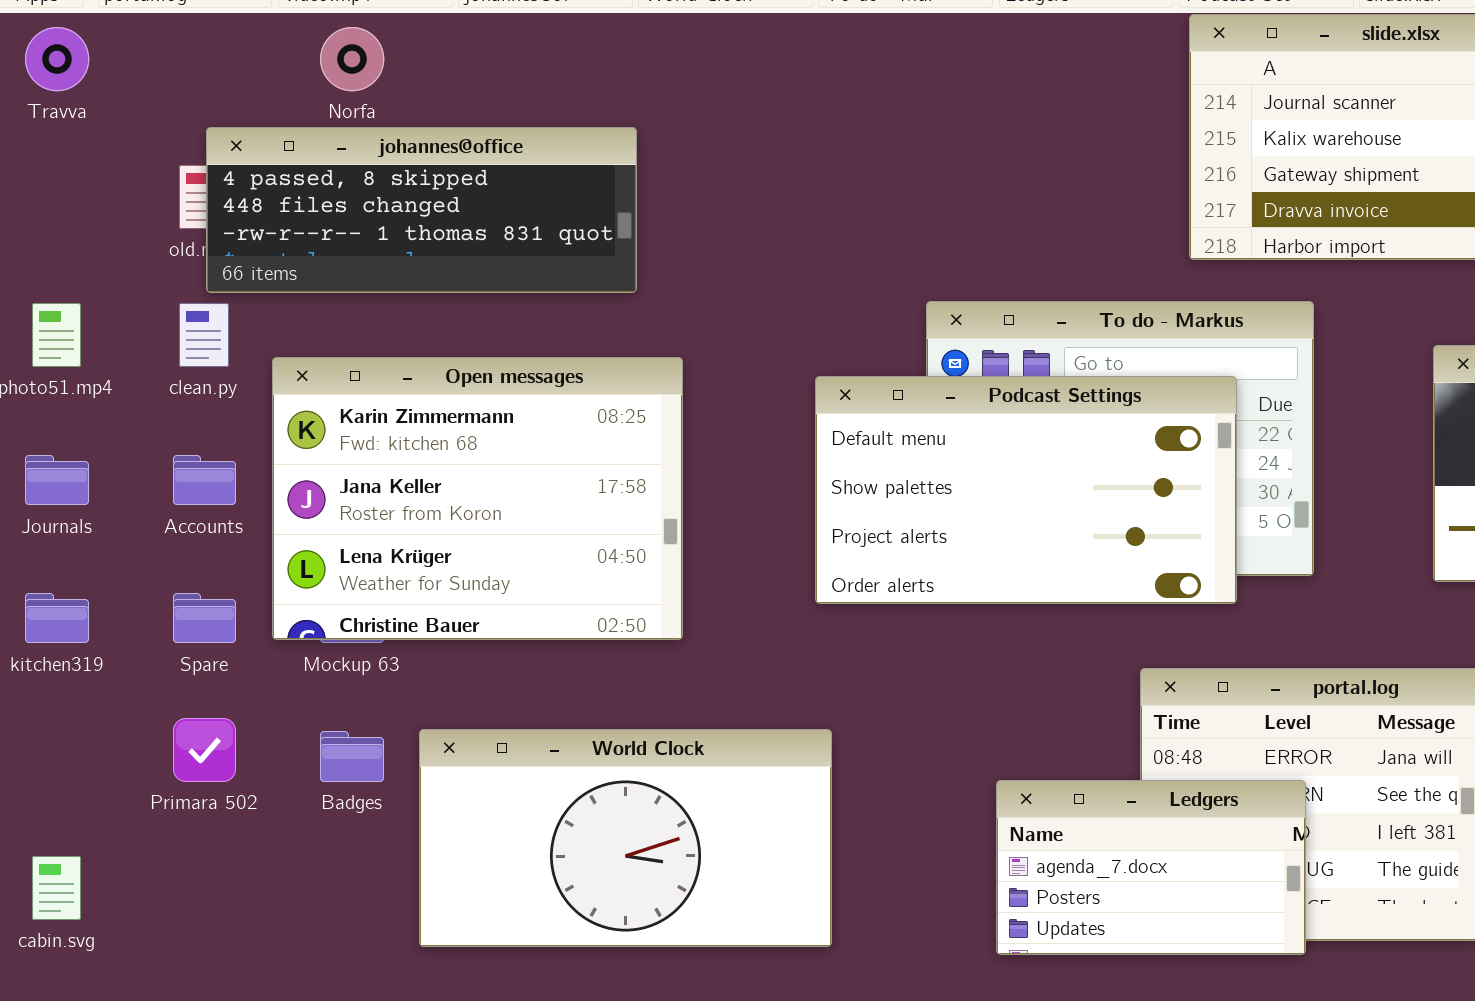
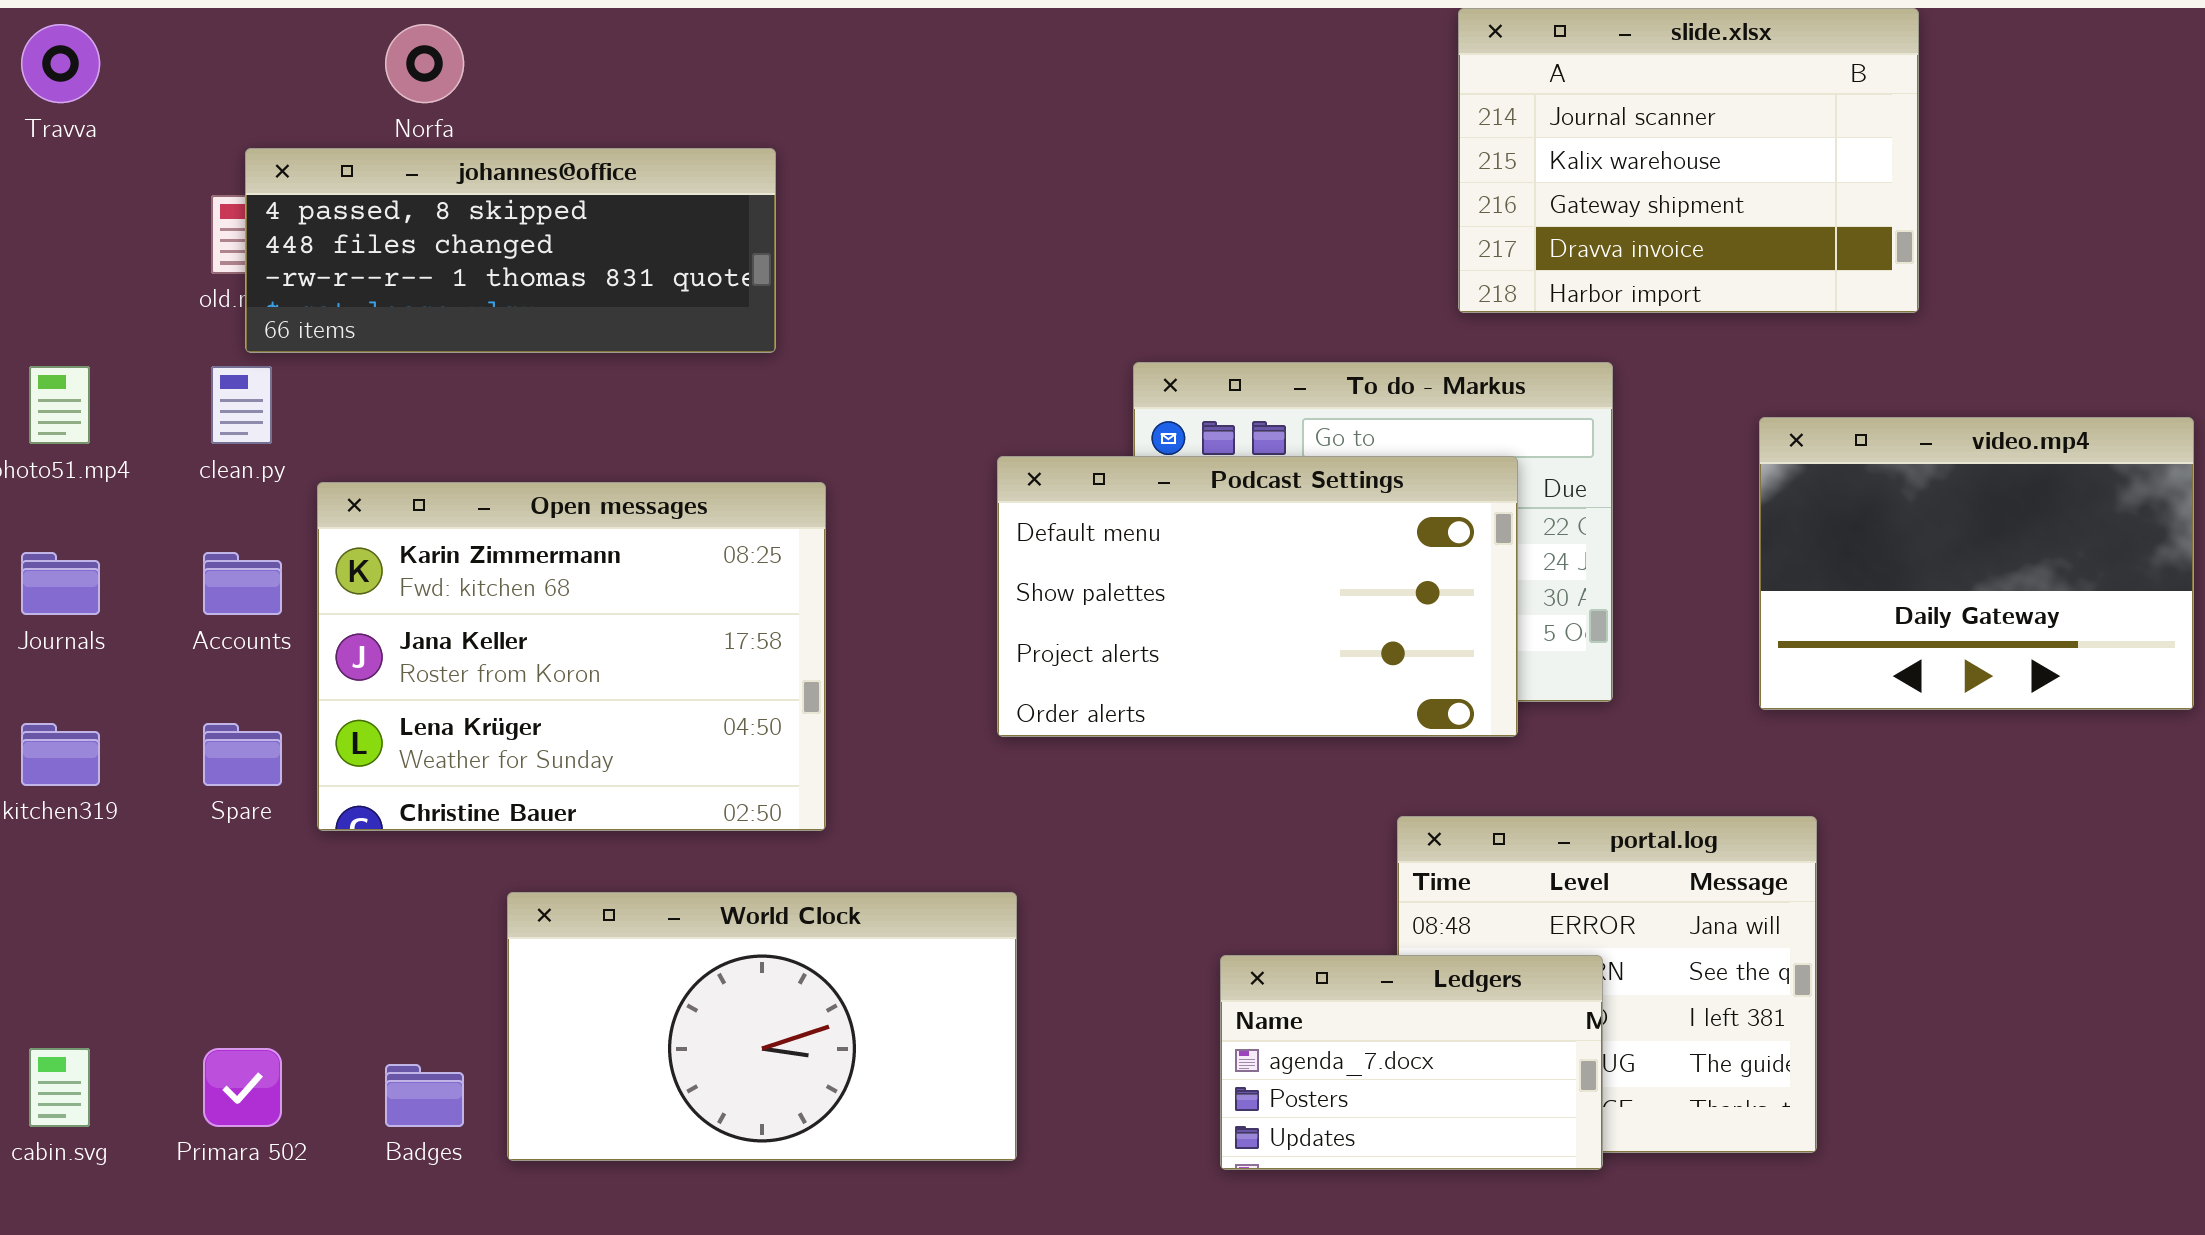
Open messages: [272,357,683,640] -> [317,482,826,831], moved
Primara 502: [173,718,236,782] -> [203,1048,282,1127], moved
Badges: [320,731,384,782] -> [385,1064,464,1127], moved

